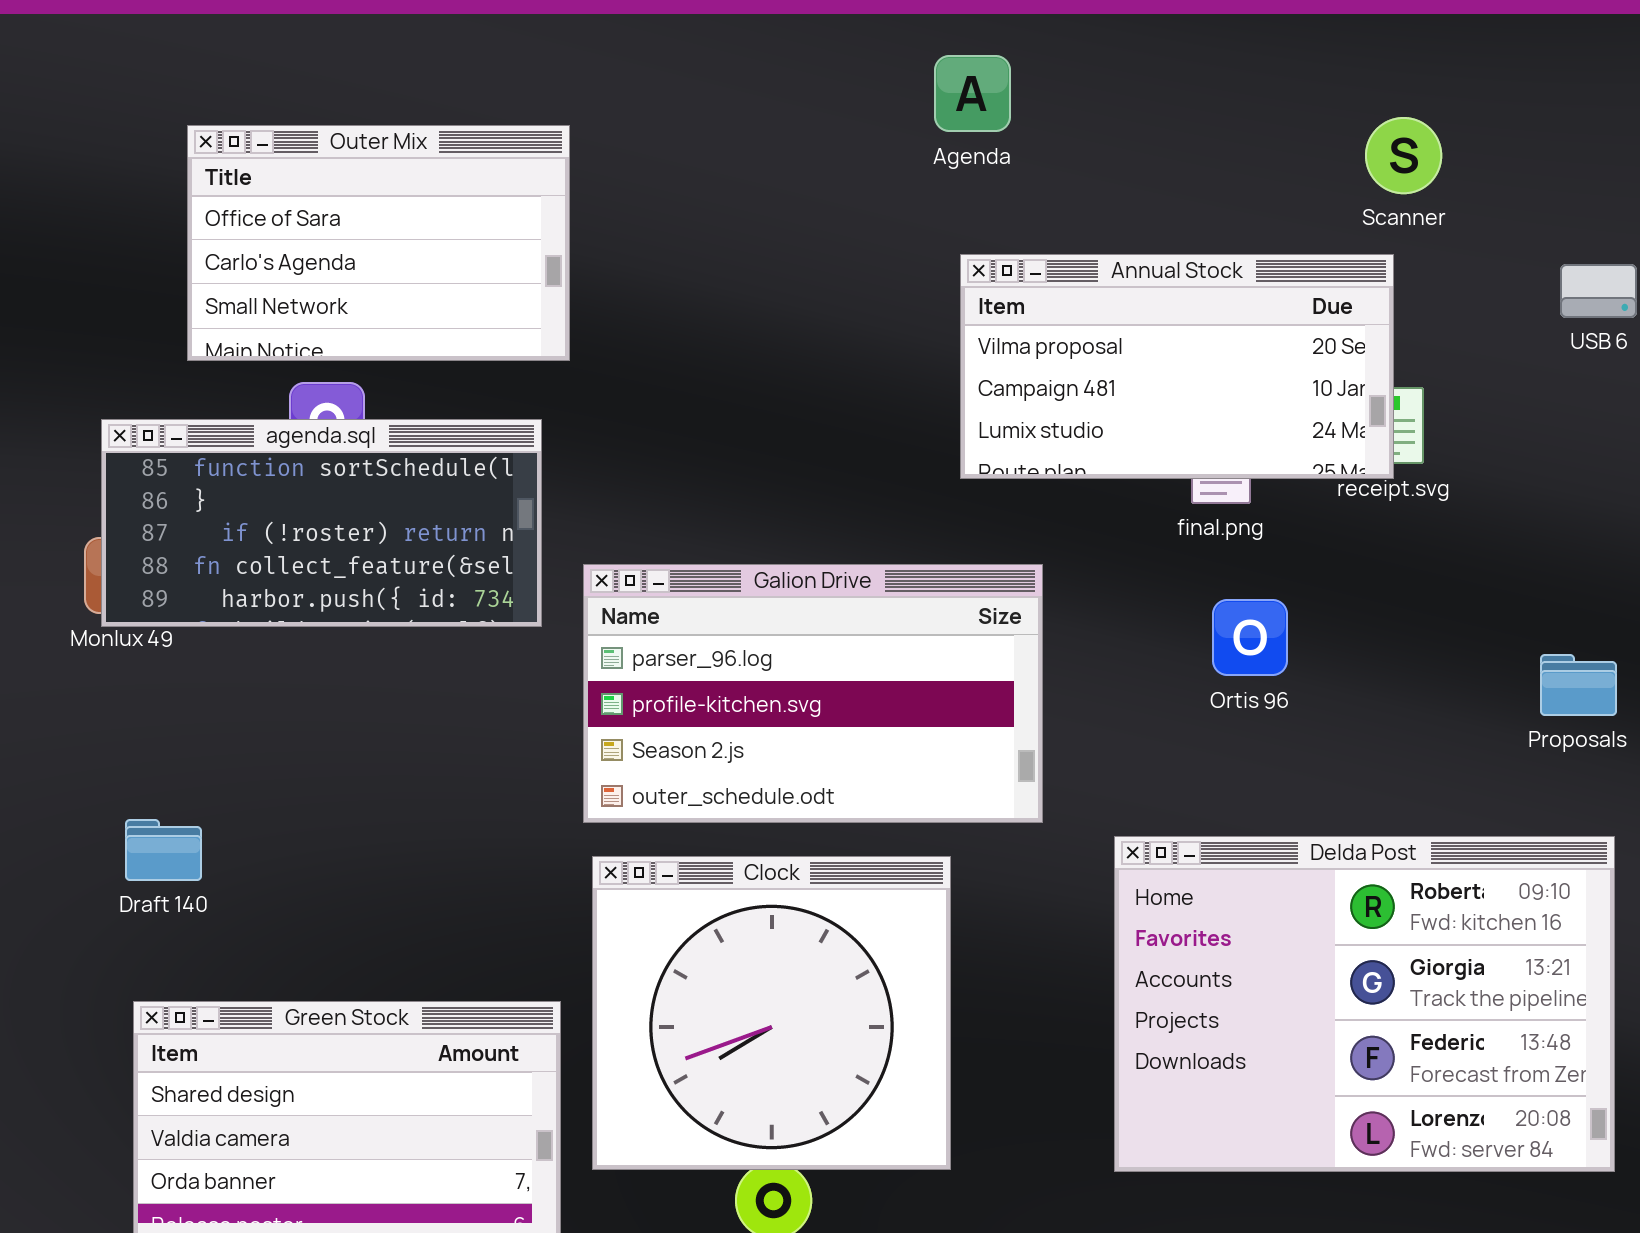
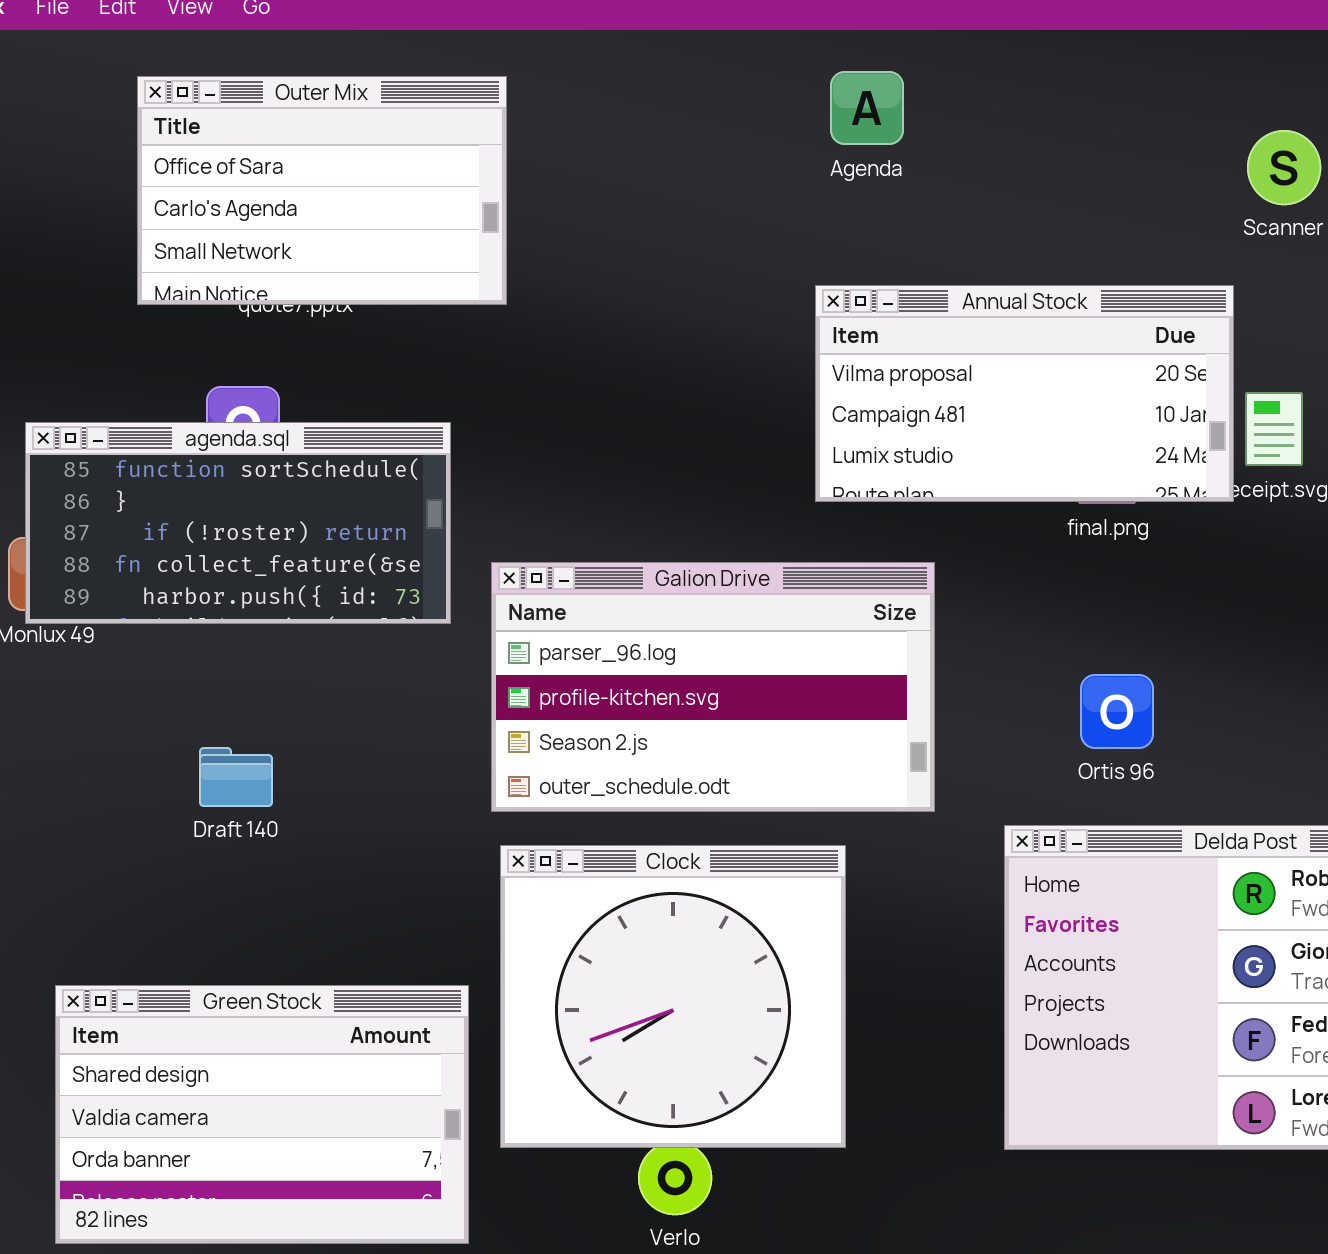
Outer Mix: [187,125,570,361] -> [137,76,507,305], moved
Annual Stock: [960,254,1394,479] -> [815,285,1234,502], moved
Ortis 96: [1212,599,1288,676] -> [1080,674,1154,749], moved
Draft 140: [125,819,202,881] -> [199,747,273,807], moved

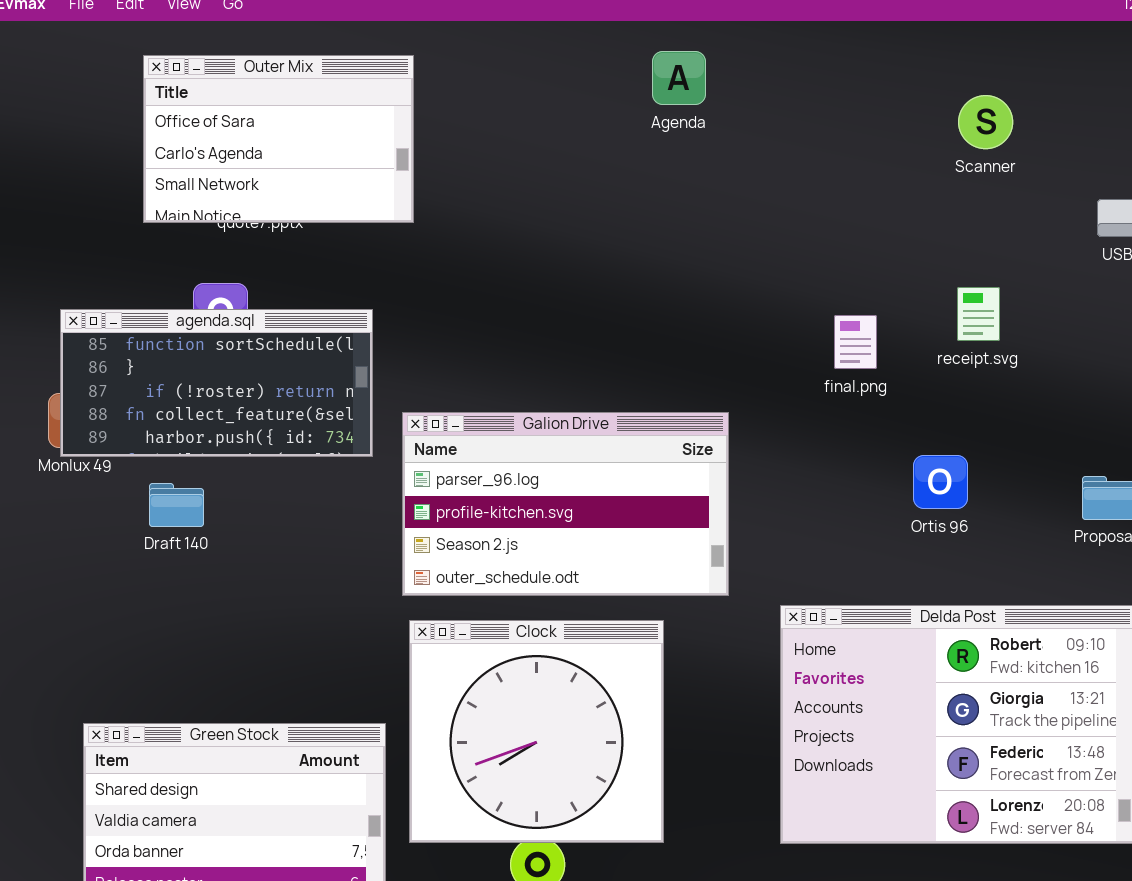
Annual Stock: [815,285,1234,502] -> none, closed
Ortis 96: [1080,674,1154,749] -> [913,455,968,509], moved
Draft 140: [199,747,273,807] -> [149,483,204,527], moved

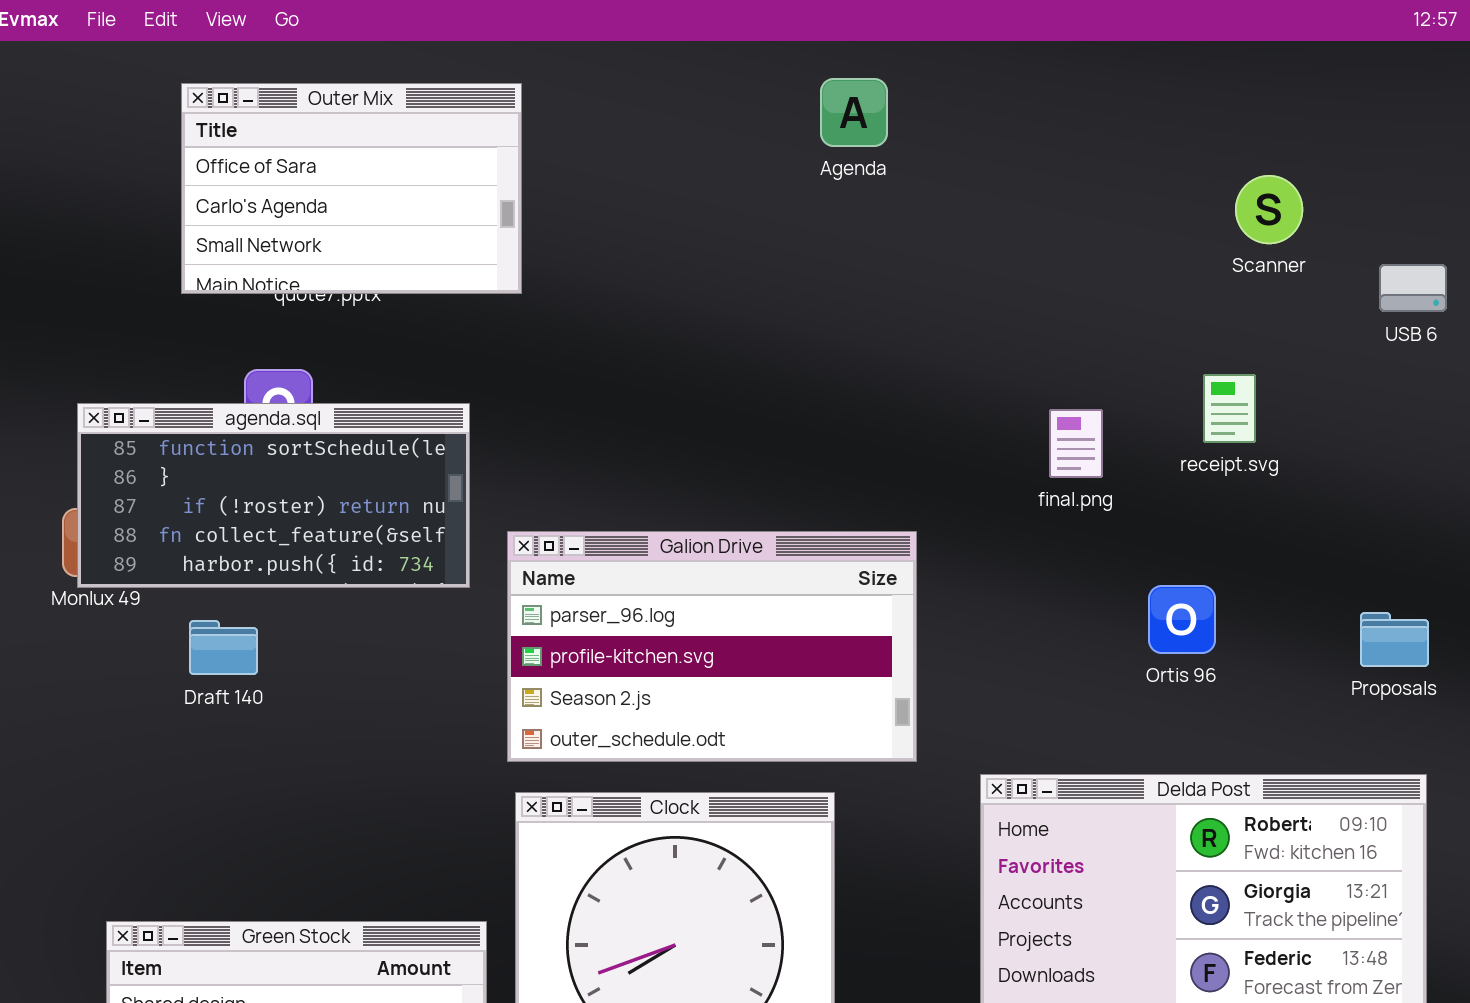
Scanner: [958,95,1013,149] -> [1235,175,1303,244], moved

